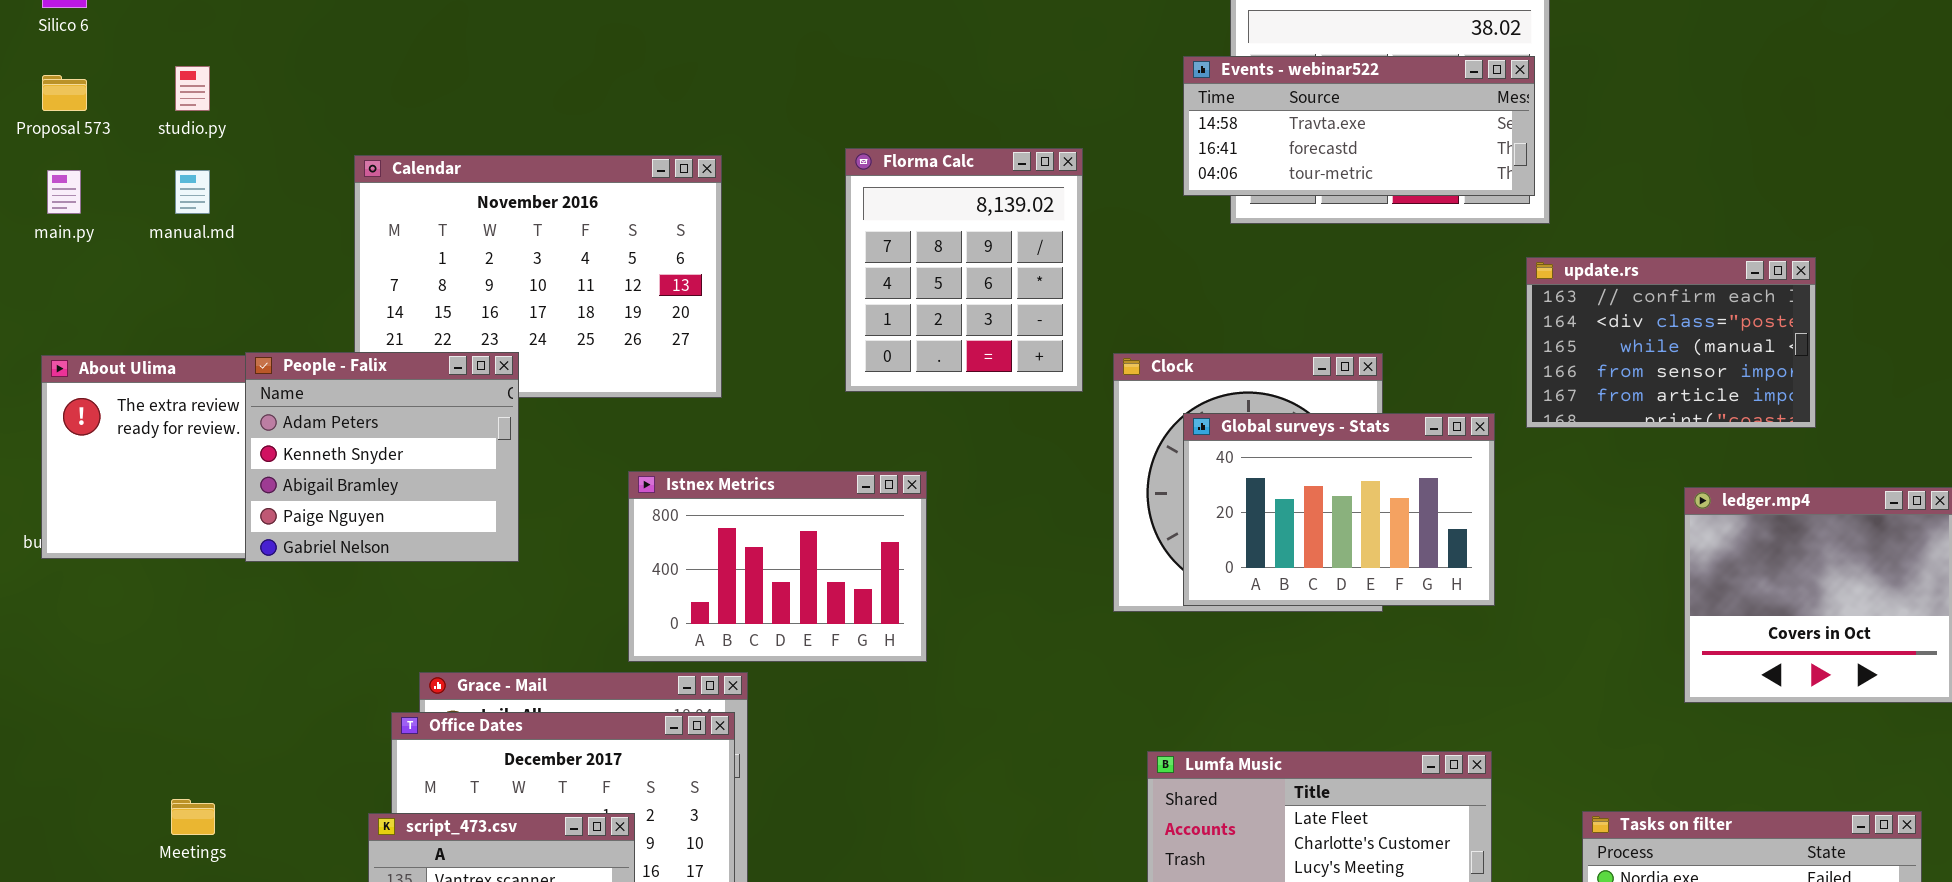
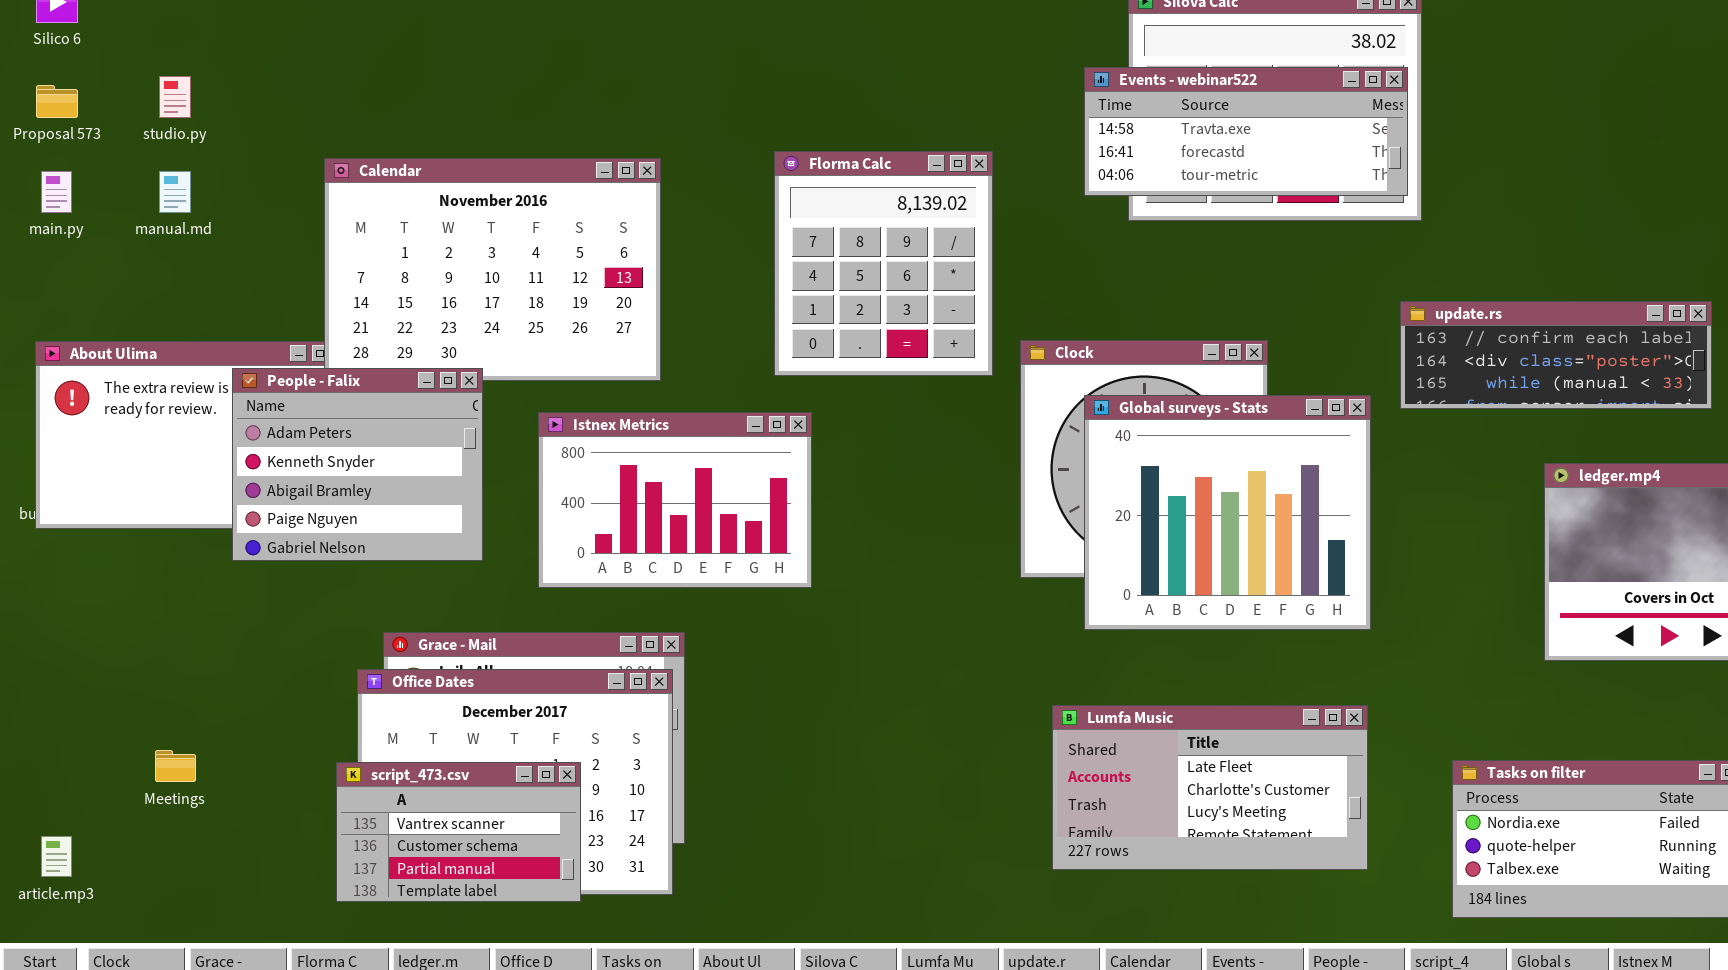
update.rs: [1526,257,1816,428] -> [1400,301,1712,409], resized
People - Falix: [245,352,519,562] -> [232,368,483,561], moved
Global surveys - Stats: [1183,413,1495,606] -> [1084,395,1371,630], resized
Istnex Metrics: [628,471,927,662] -> [538,412,812,588], moved

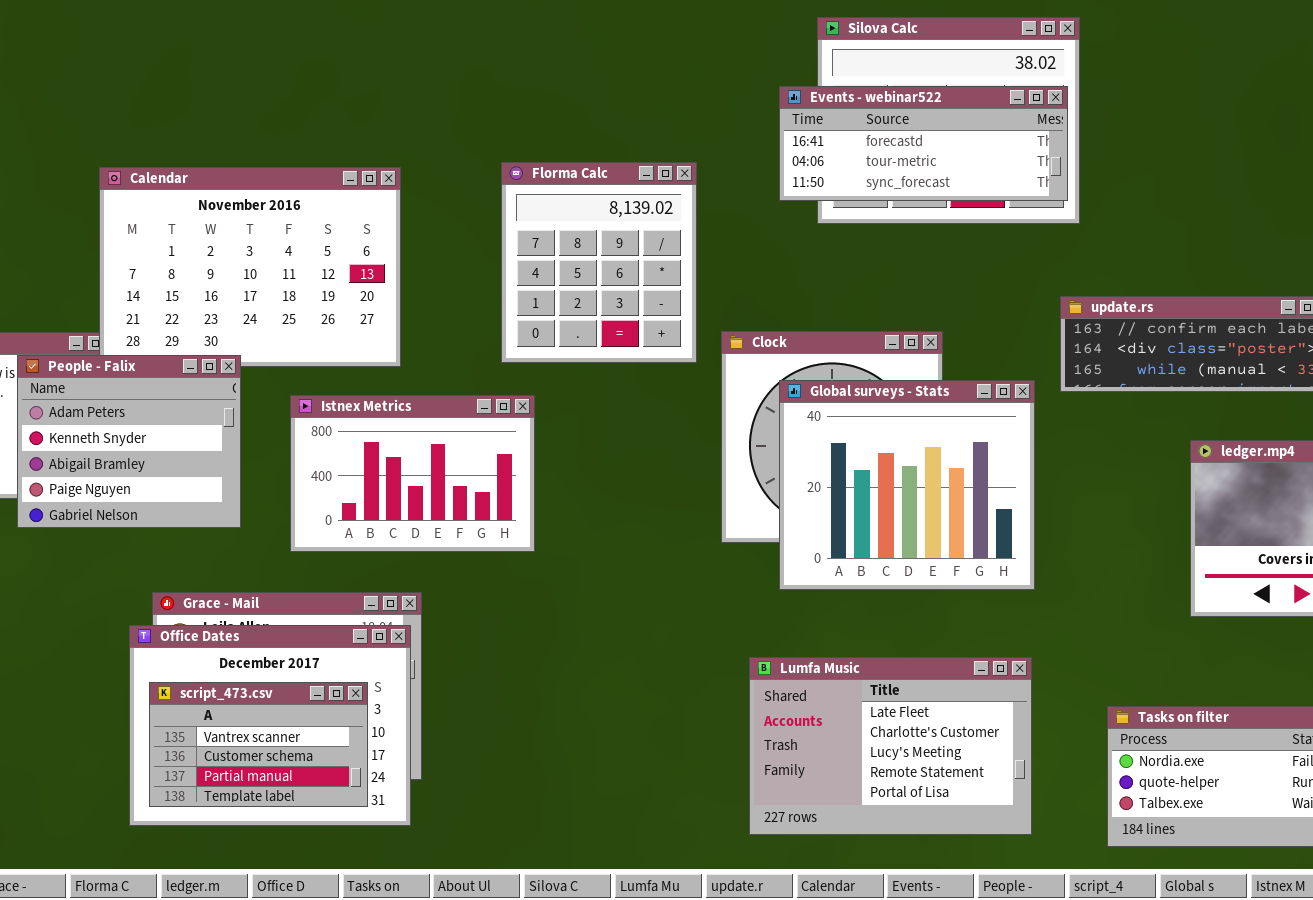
Events - webinar522: [1084,67,1408,196] -> [779,86,1068,201], scrolled down 1 row
Lumfa Music: [1052,705,1368,870] -> [749,657,1032,835], resized
script_473.csv: [336,762,581,902] -> [149,682,368,807], moved

